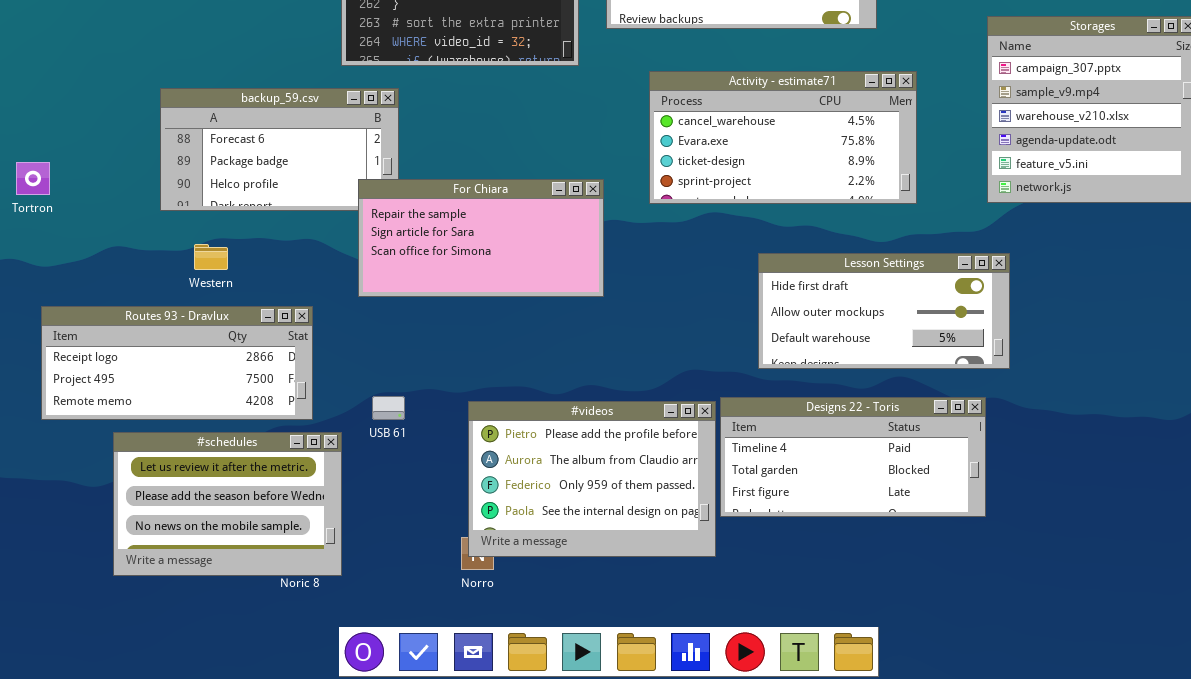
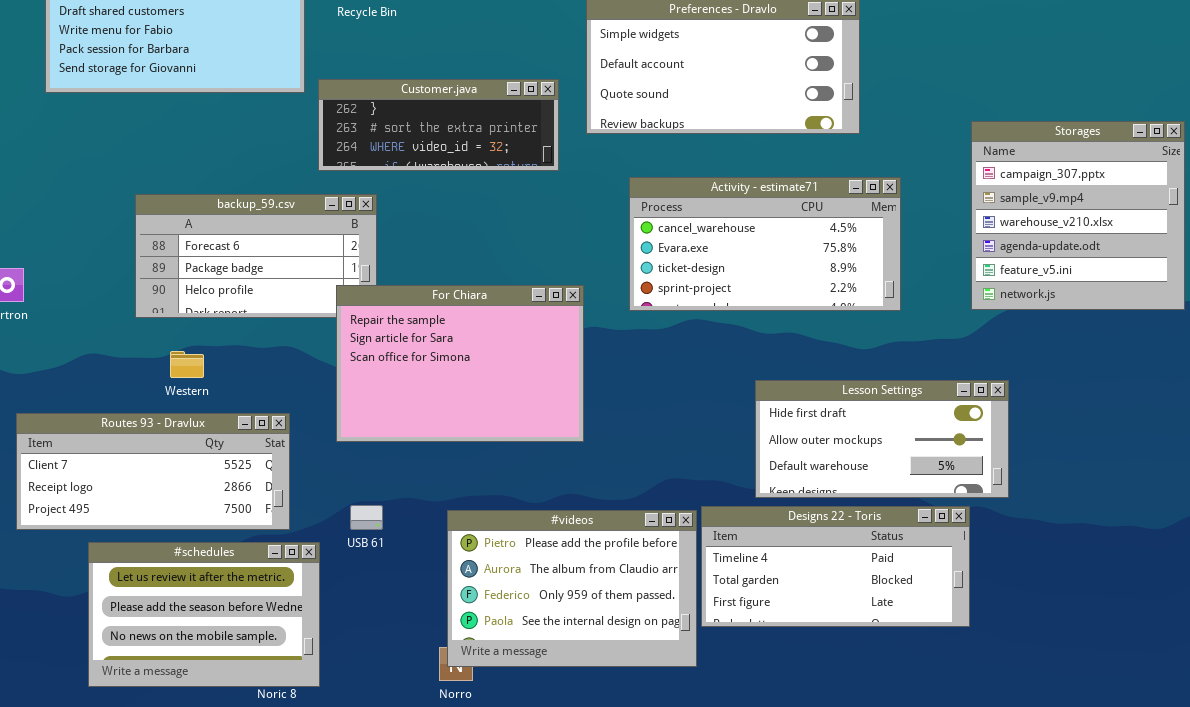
For Chiara: [358,179,604,297] -> [336,285,584,442], resized
Lesson Settings: [758,253,1010,369] -> [755,380,1009,498], moved
Routes 93 - Dravlux: [41,306,313,420] -> [16,413,290,530], scrolled up 1 row

